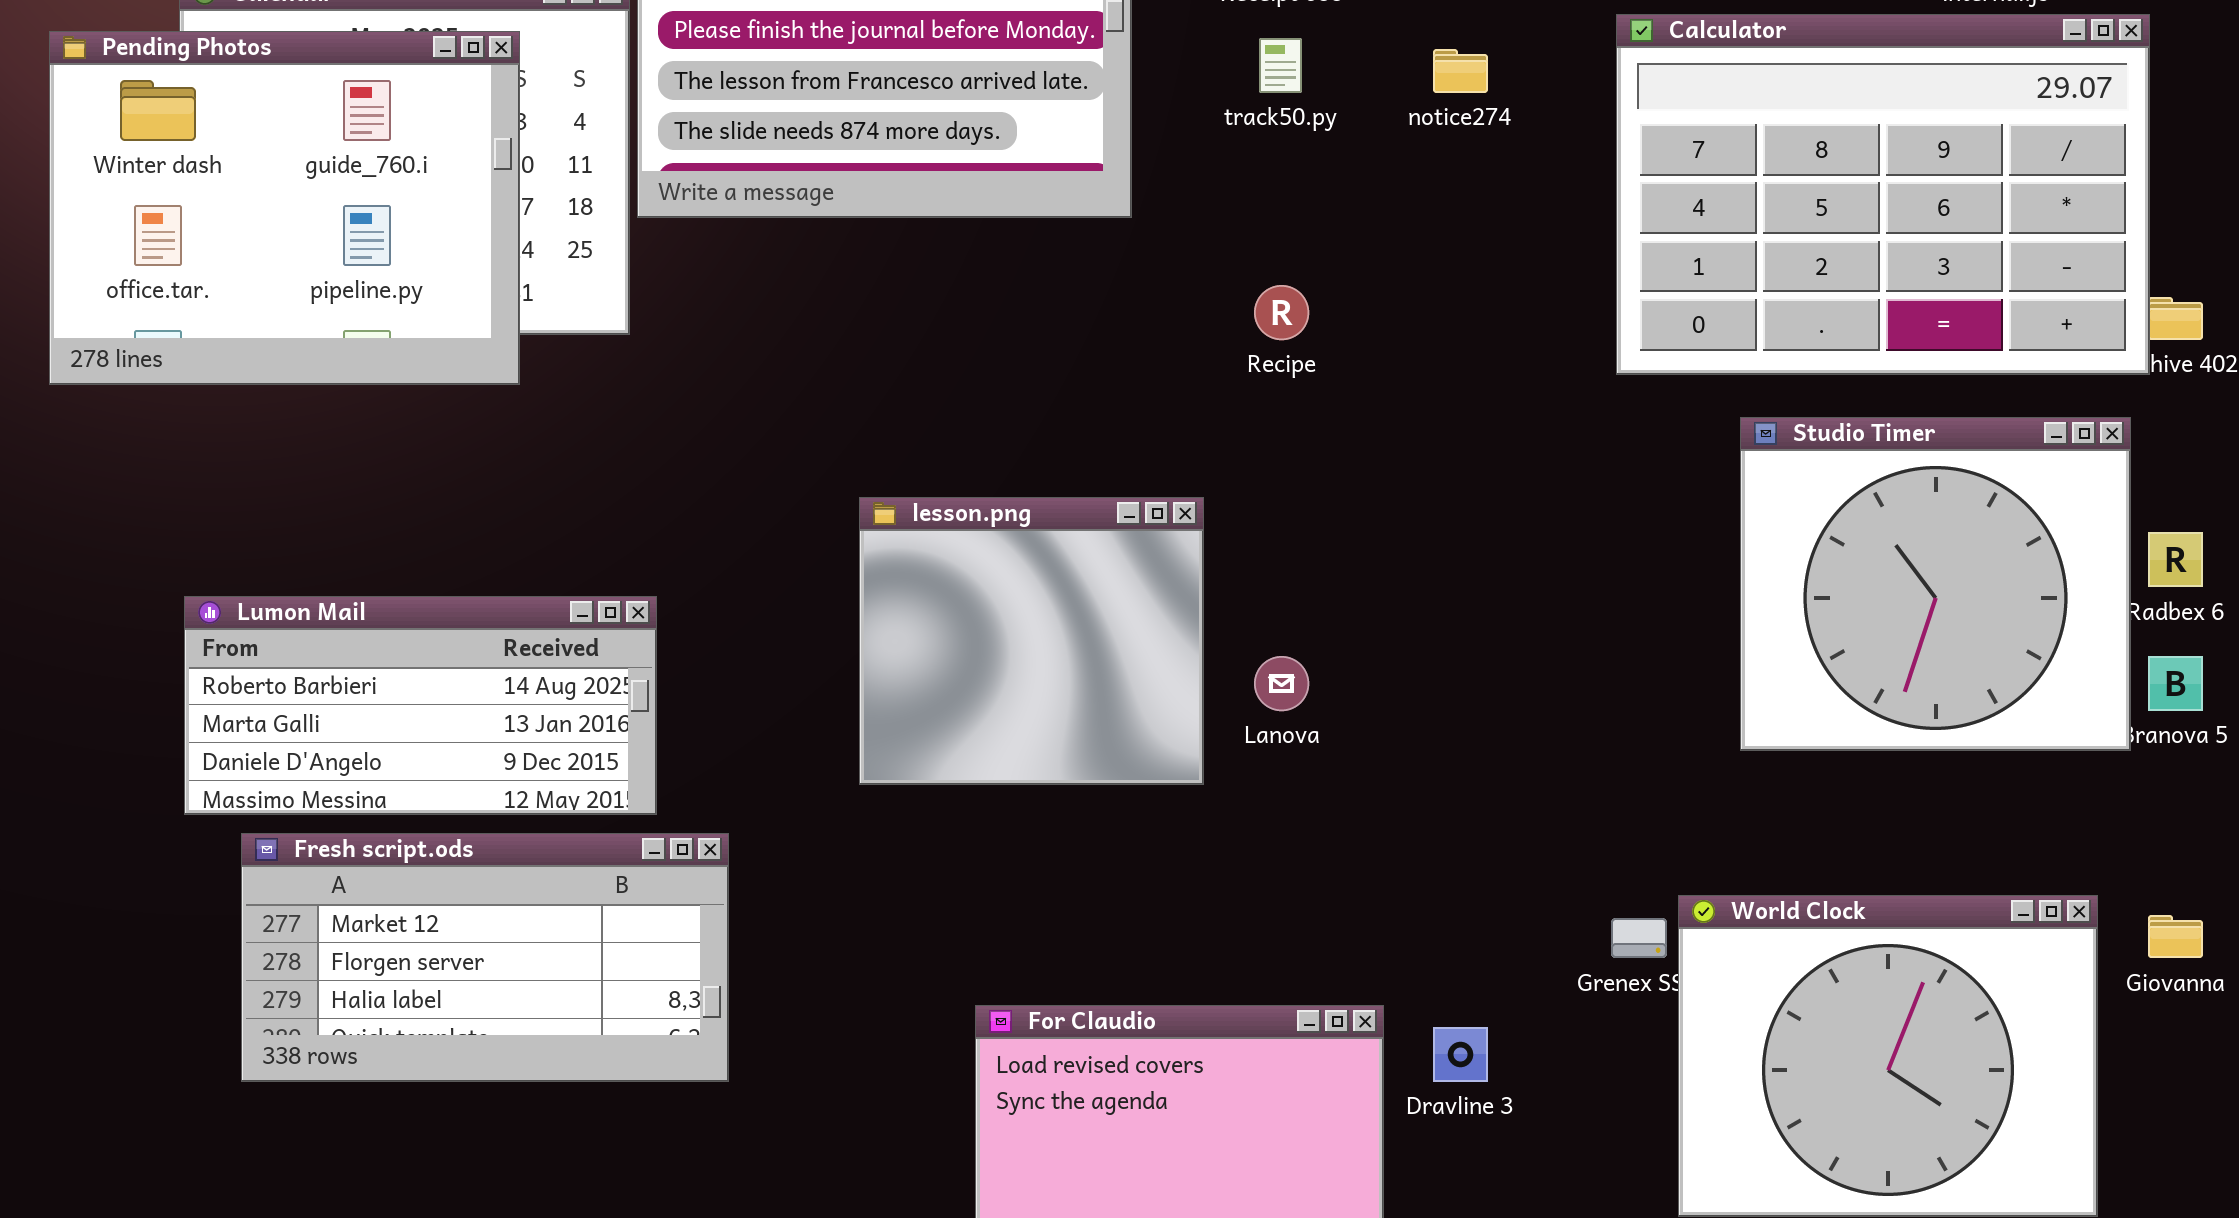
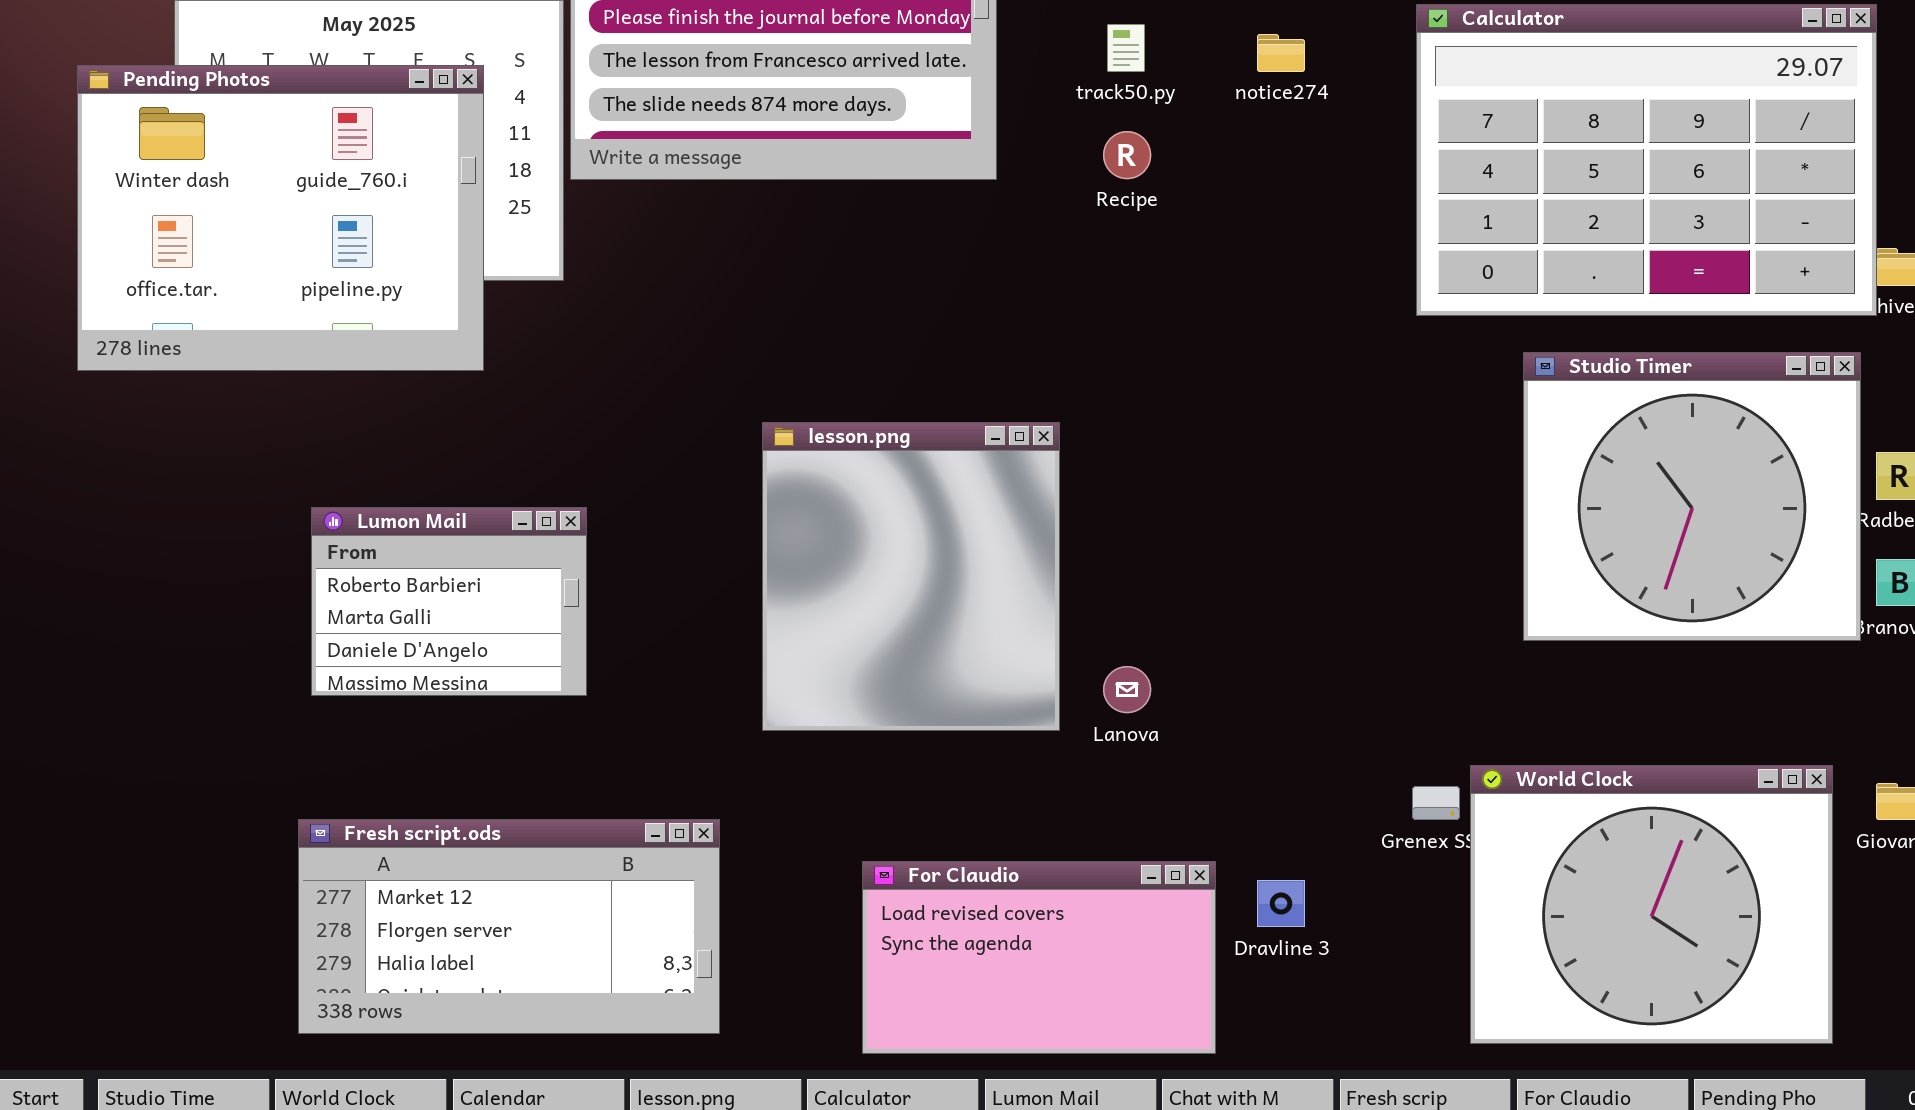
Pending Photos: [49,31,520,385] -> [77,65,484,371], moved
Recipe: [1254,285,1309,340] -> [1103,131,1151,179], moved
lesson.png: [859,497,1204,785] -> [762,422,1060,731], resized
Lumon Mail: [184,596,657,815] -> [311,507,587,696], resized
Lanova: [1254,656,1309,711] -> [1103,666,1151,713], moved
Fresh script.ods: [241,833,729,1082] -> [298,819,720,1034], moved

